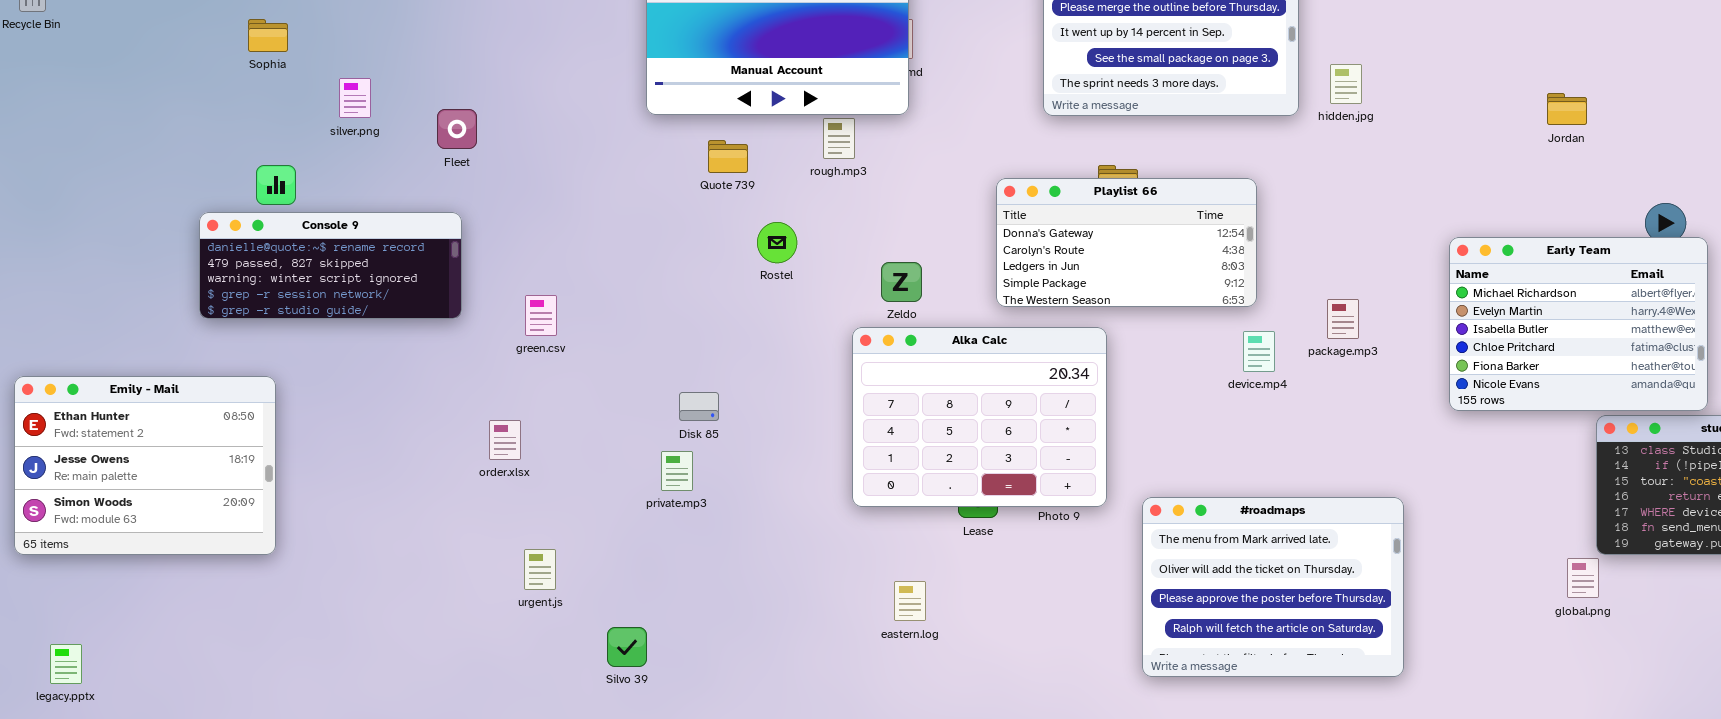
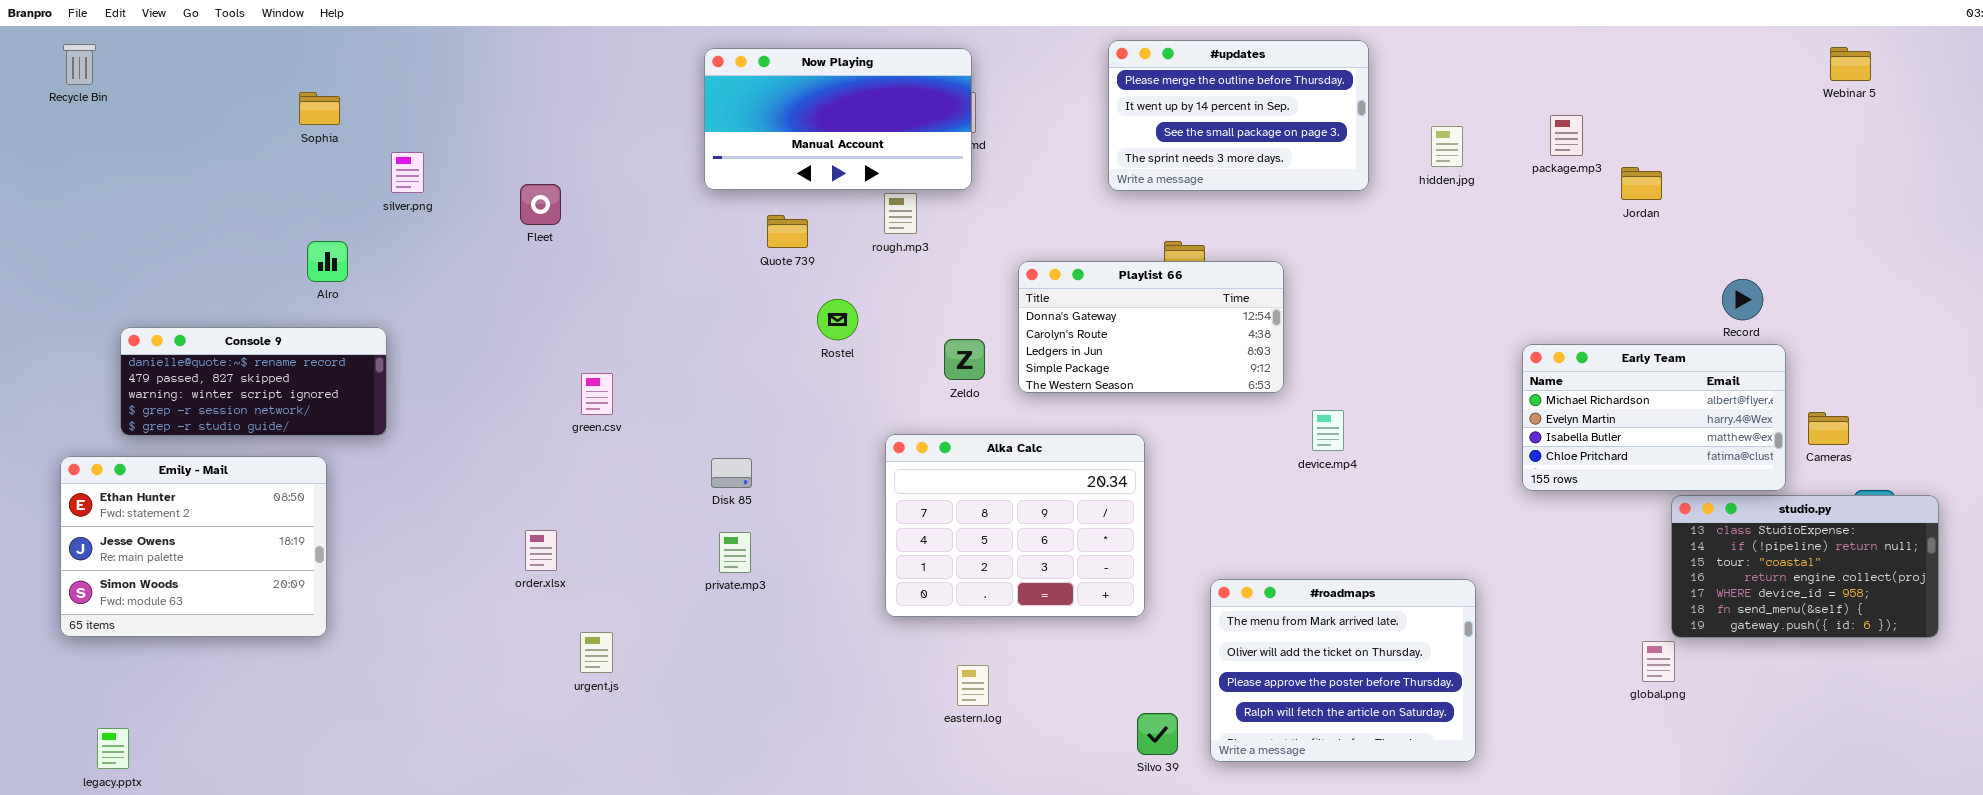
hidden.jpg: [1330,64,1362,104] -> [1431,126,1463,167], moved
Fleet: [437,109,477,149] -> [520,184,561,225], moved
Playlist 66: [996,178,1257,307] -> [1018,261,1284,393], moved
Console 9: [199,212,462,319] -> [120,327,387,436], moved
Early Team: [1449,237,1708,411] -> [1522,344,1786,491], resized
package.mp3: [1327,299,1359,339] -> [1550,115,1583,156], moved
Alka Calc: [852,327,1107,507] -> [885,434,1145,617], moved
Disk 85: [679,392,719,421] -> [711,458,752,488], moved
order.xlsx: [489,420,521,460] -> [525,530,557,571], moved
Silvo 39: [607,627,647,667] -> [1137,713,1178,755], moved

